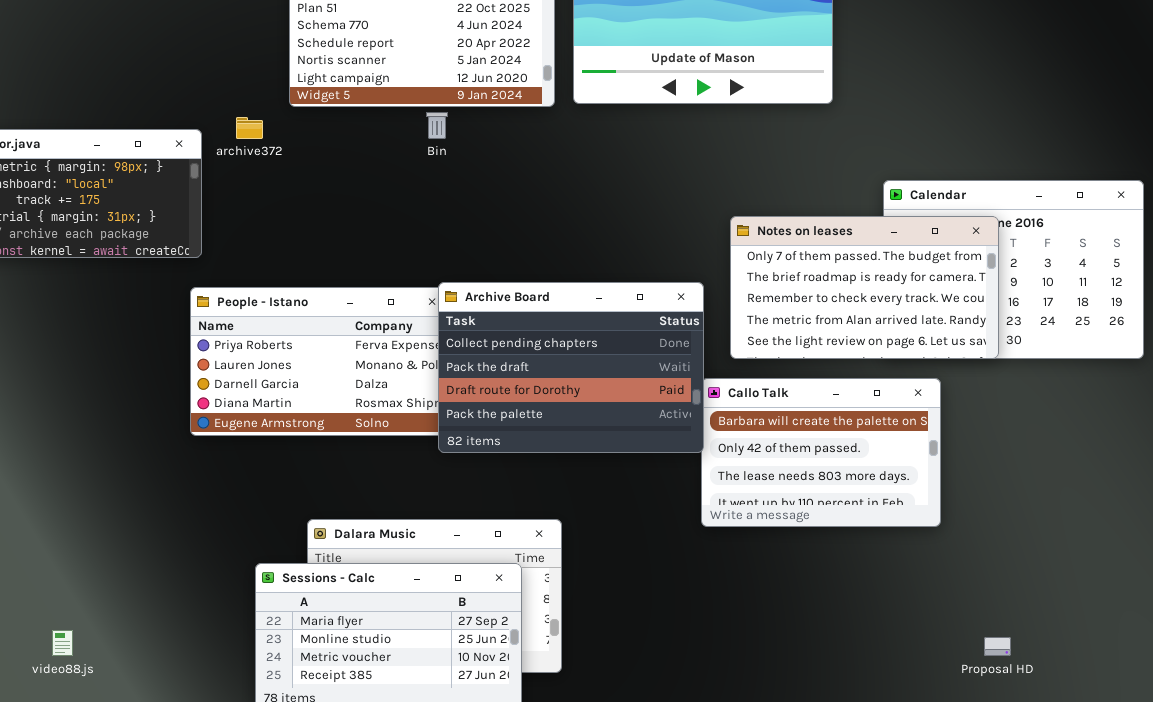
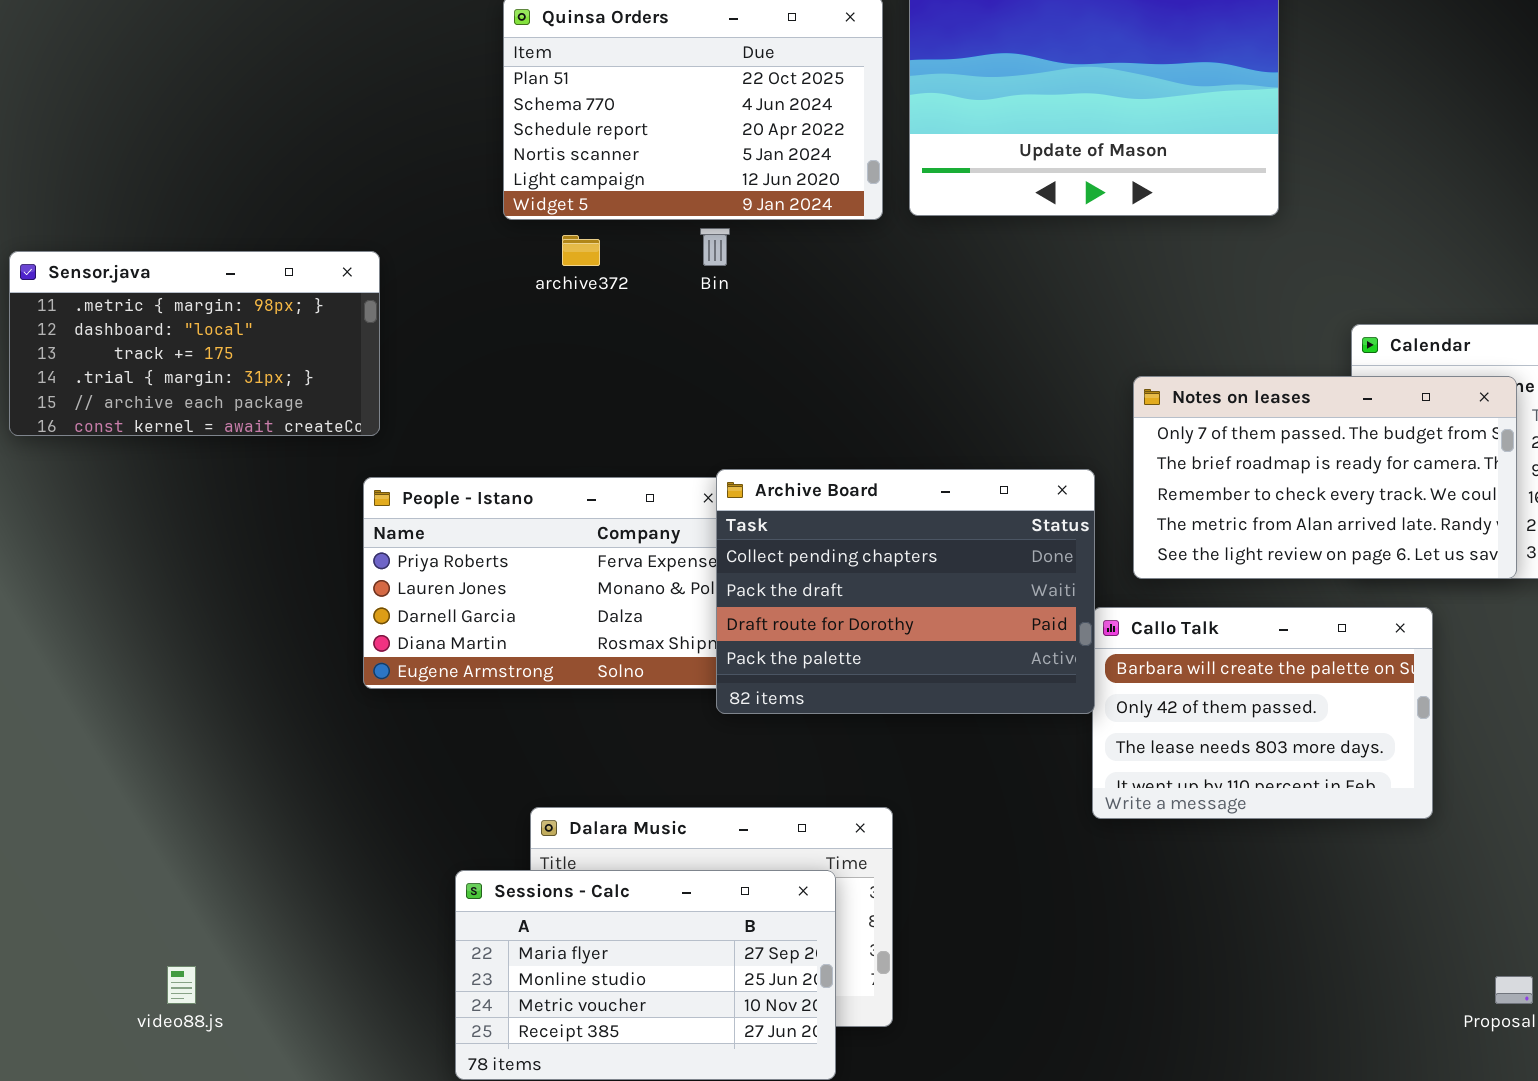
archive372: [236,117,263,139] -> [562,235,600,266], moved

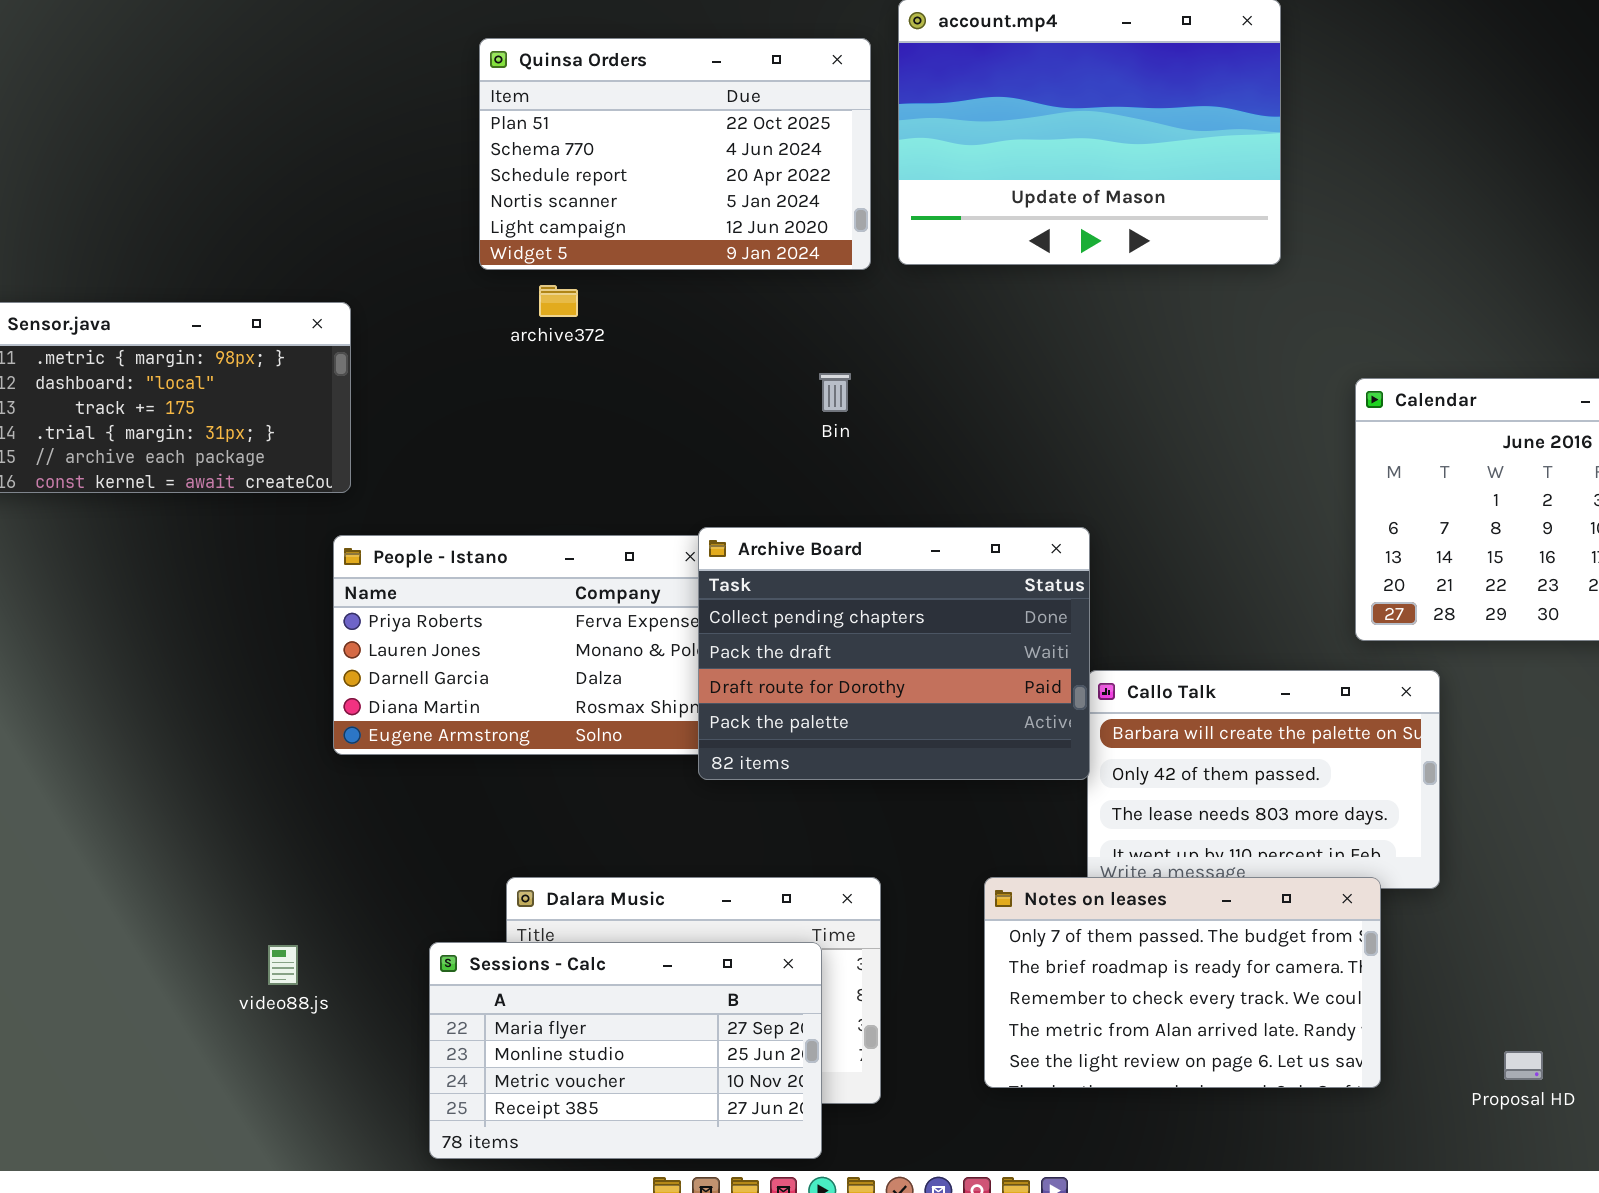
Bin: [700,228,730,266] -> [819,373,851,412], moved
Notes on leases: [1133,376,1517,579] -> [984,877,1381,1088], moved
video88.js: [167,966,196,1004] -> [268,945,298,985], moved

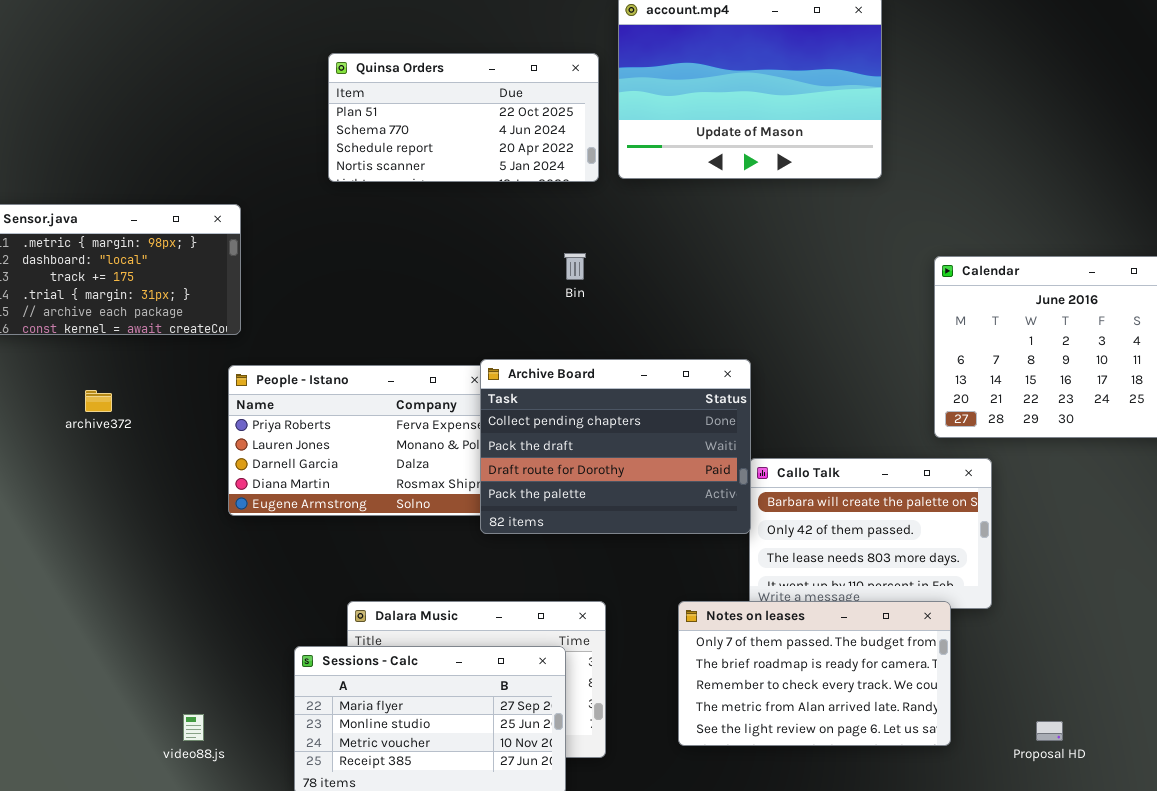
Quinsa Orders: [479,38,871,270] -> [328,53,599,182], resized
archive372: [539,285,578,317] -> [85,390,112,412], moved
video88.js: [268,945,298,985] -> [183,714,204,741], moved

